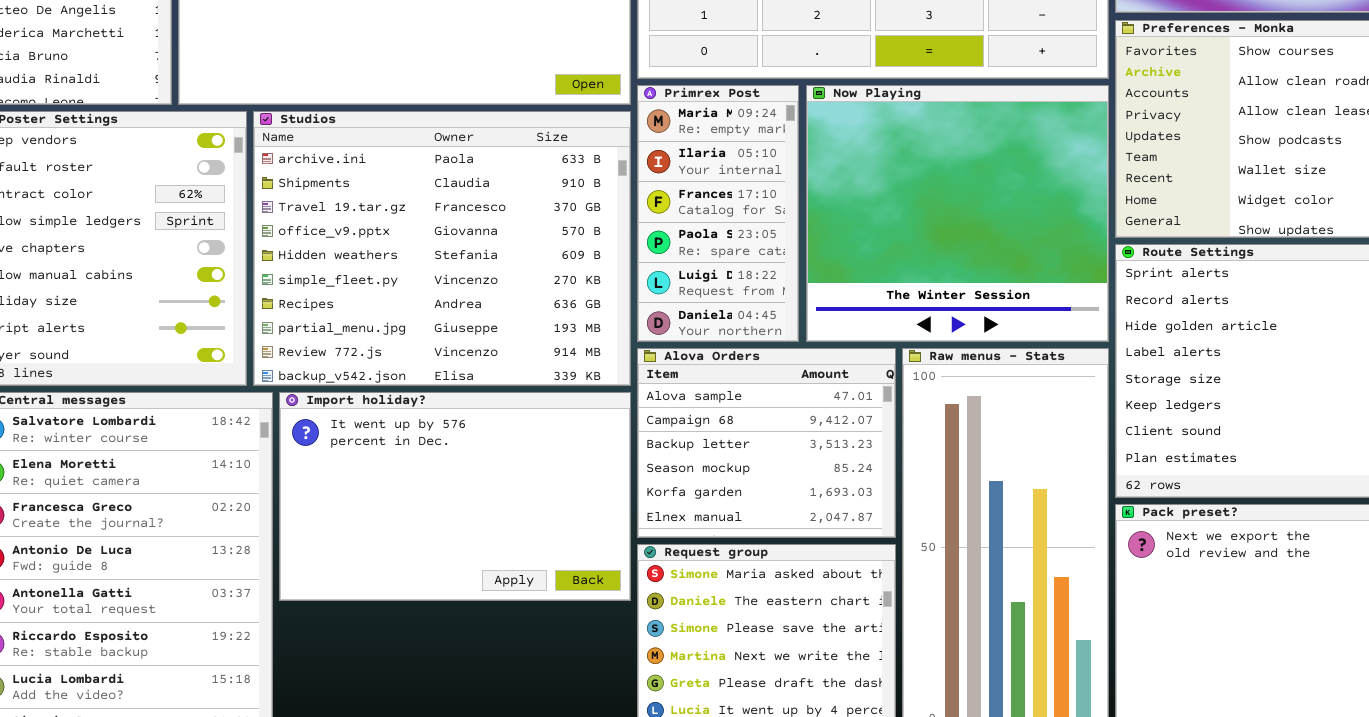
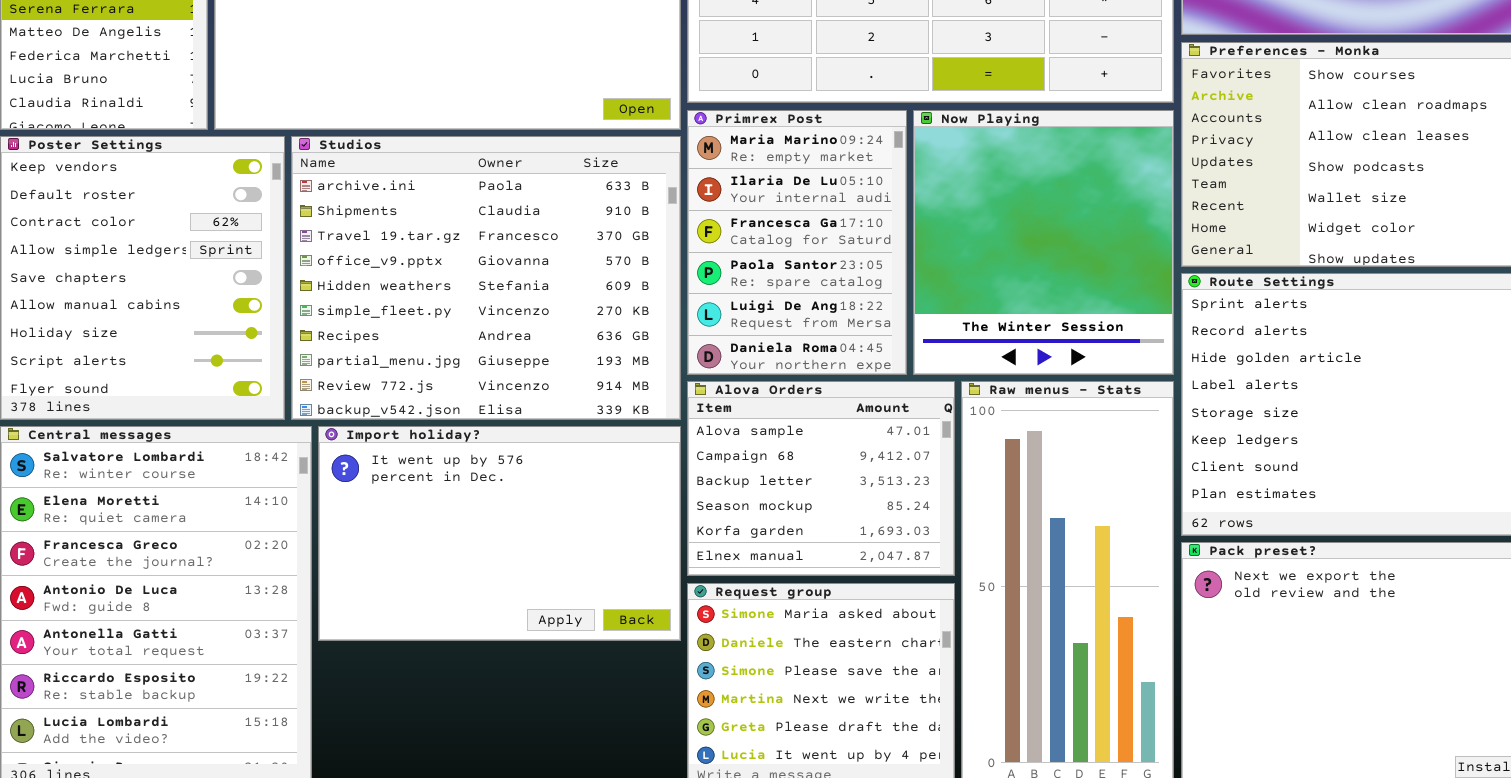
Primrex Post: [637,85,799,342] -> [687,110,907,375], resized
Now Playing: [806,85,1109,342] -> [913,110,1174,375], resized

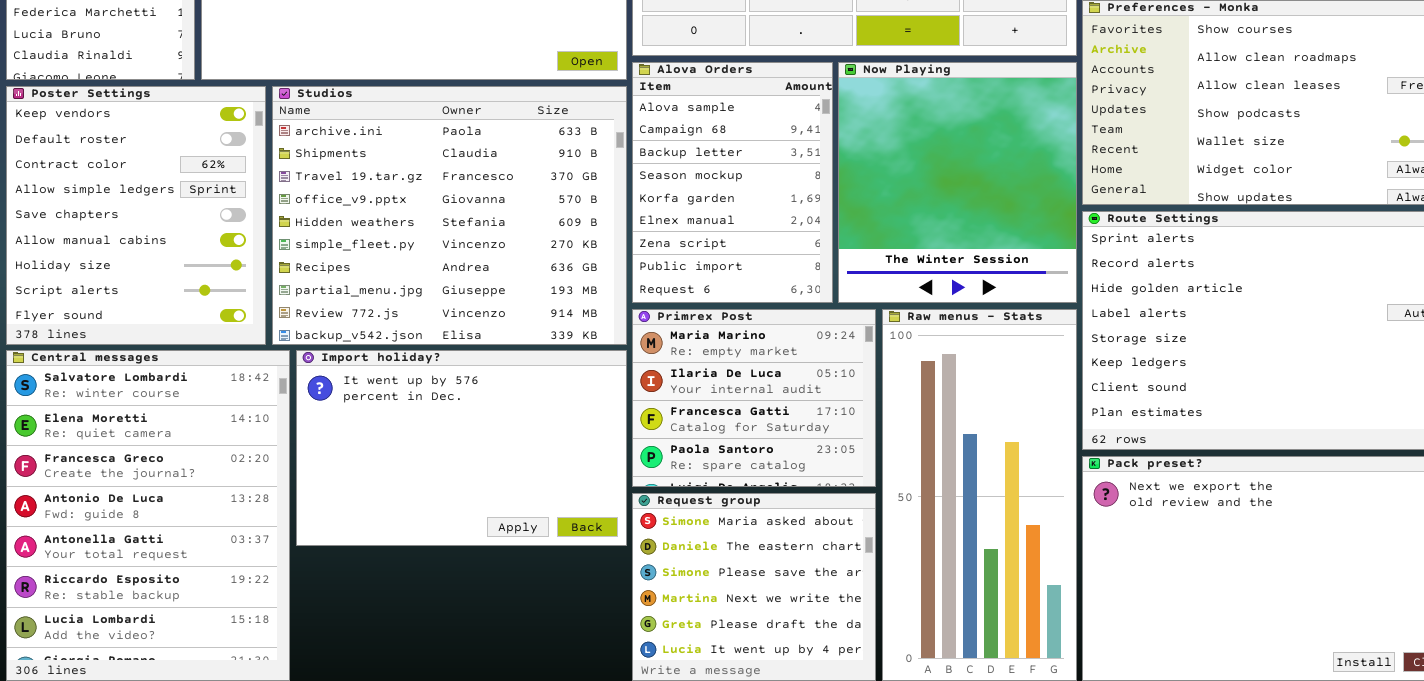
Primrex Post: [687,110,907,375] -> [632,309,876,487], moved, resized
Alova Orders: [687,381,955,576] -> [632,62,833,303], moved, resized

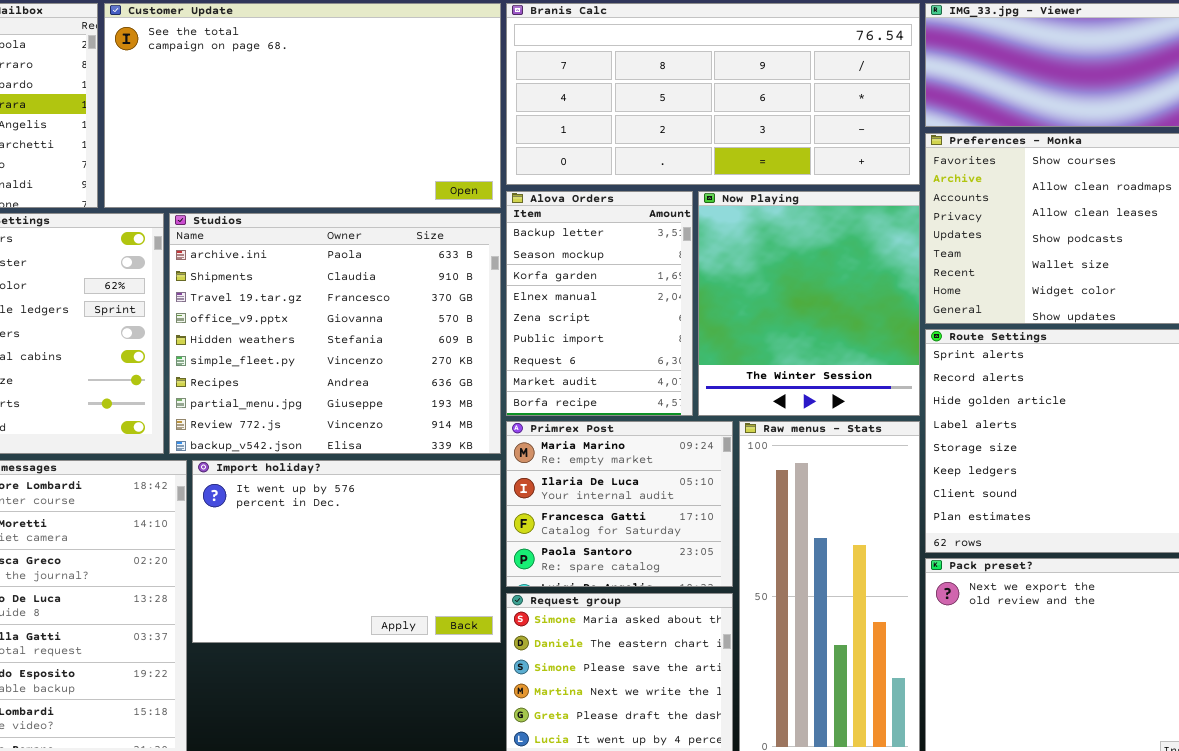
Alova Orders: [632,62,833,303] -> [506,191,693,416], scrolled down 2 rows

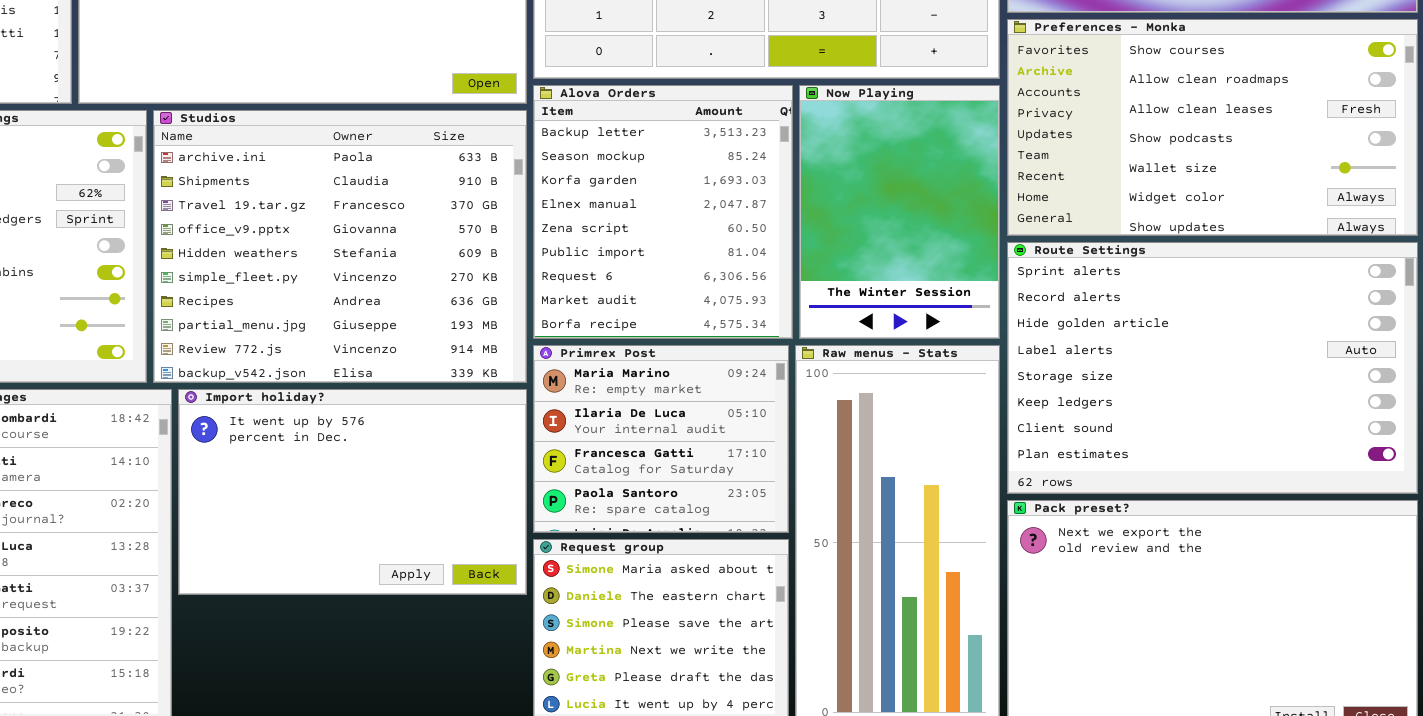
Alova Orders: [506,191,693,416] -> [533,85,793,339], resized
Now Playing: [698,191,920,416] -> [799,85,1000,339], resized

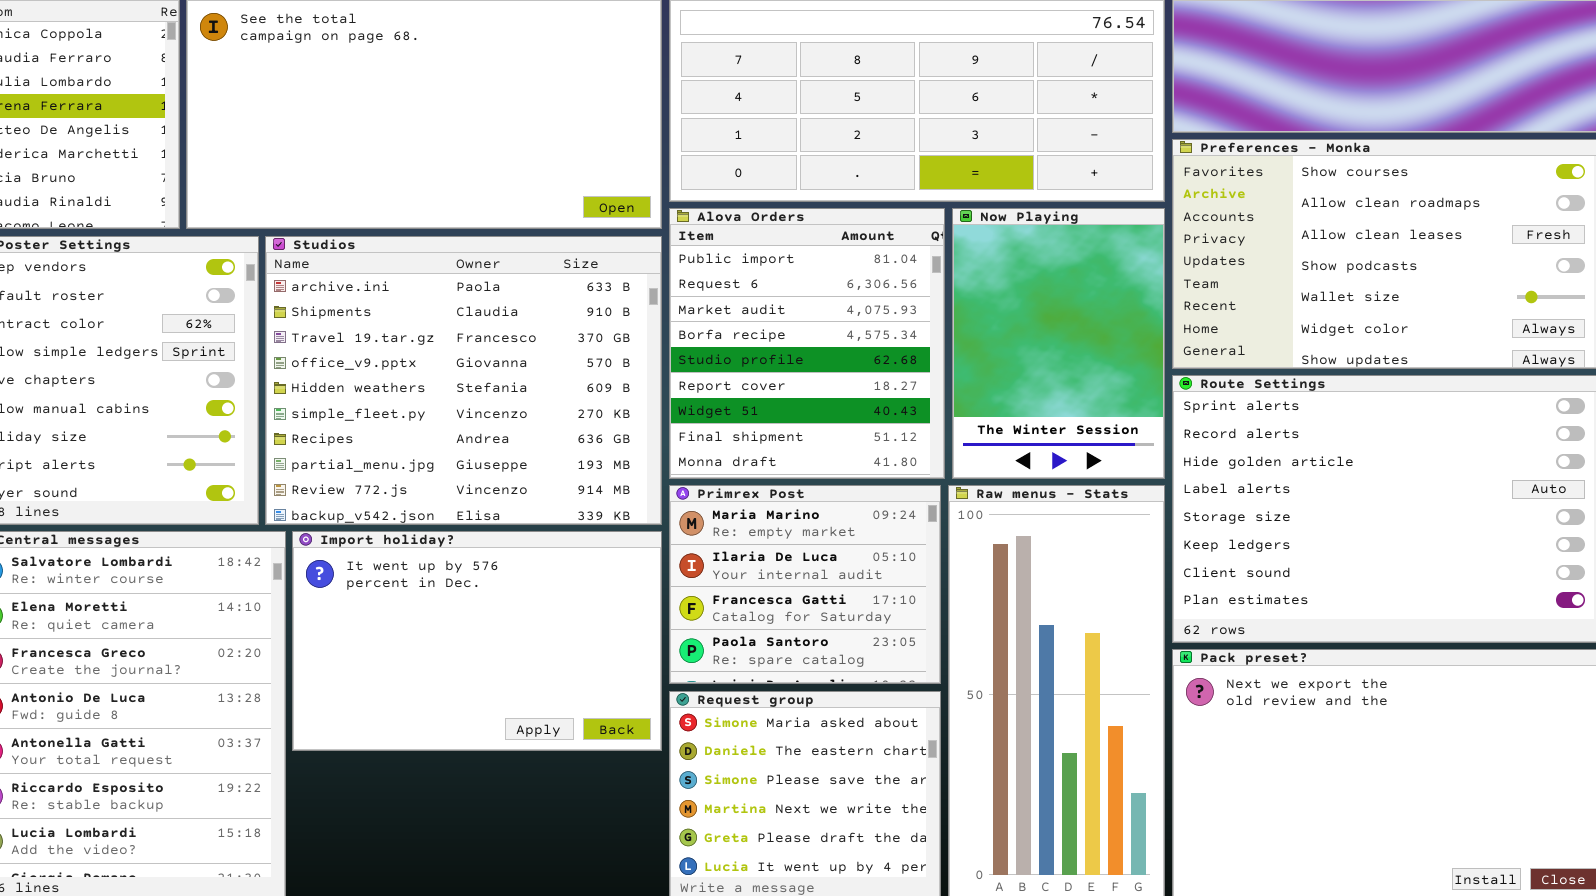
Alova Orders: [533,85,793,339] -> [669,208,945,479], scrolled down 5 rows

